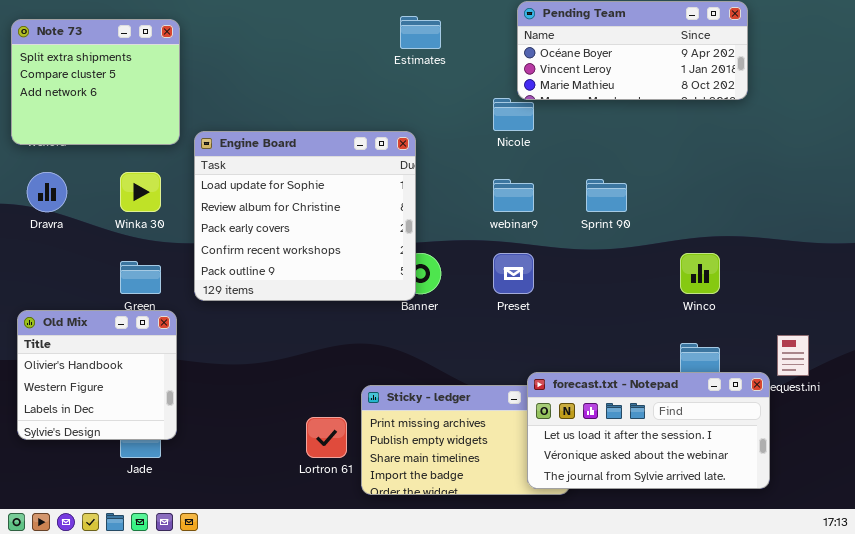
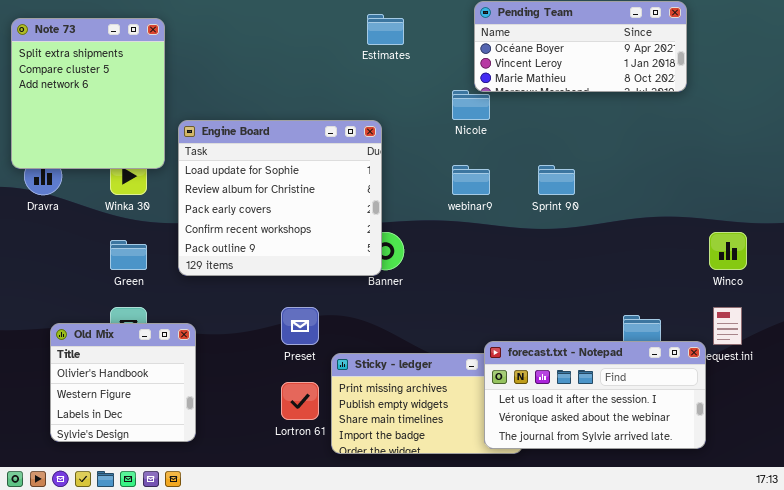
Note 73: [11,19,180,145] -> [11,18,165,169], resized
Preset: [493,253,534,294] -> [281,307,319,345], moved
Winco: [680,253,720,294] -> [709,232,747,270], moved
Old Mix: [17,310,177,440] -> [50,323,196,442], moved

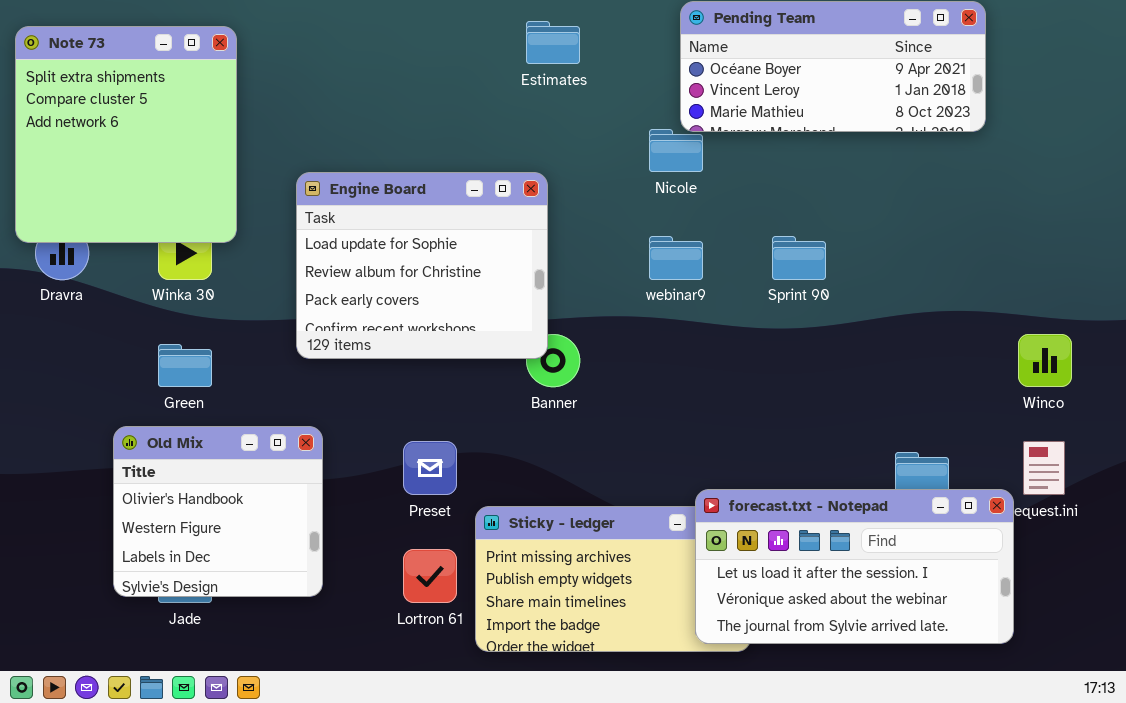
Engine Board: [178,120,382,276] -> [296,172,548,359], resized
Old Mix: [50,323,196,442] -> [113,426,323,597], moved

